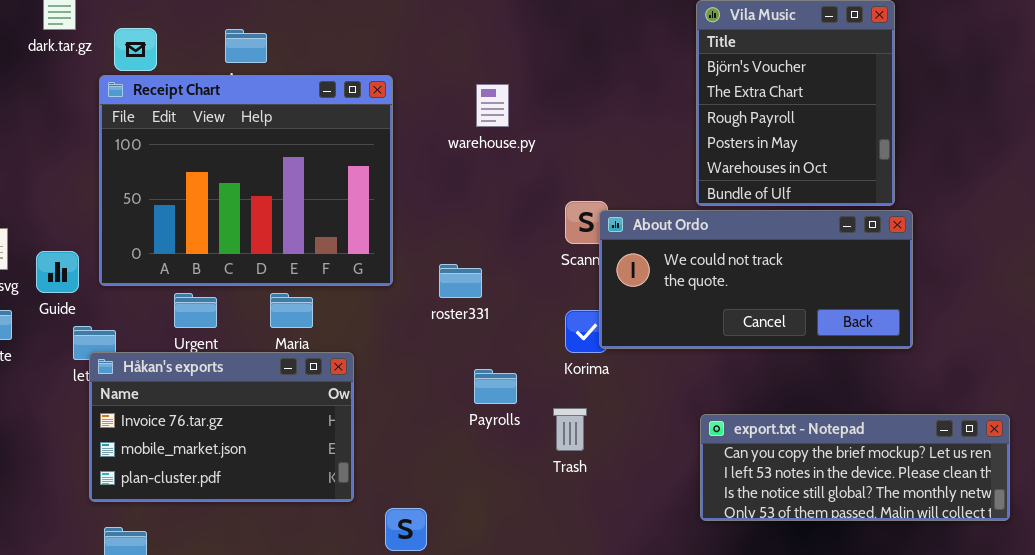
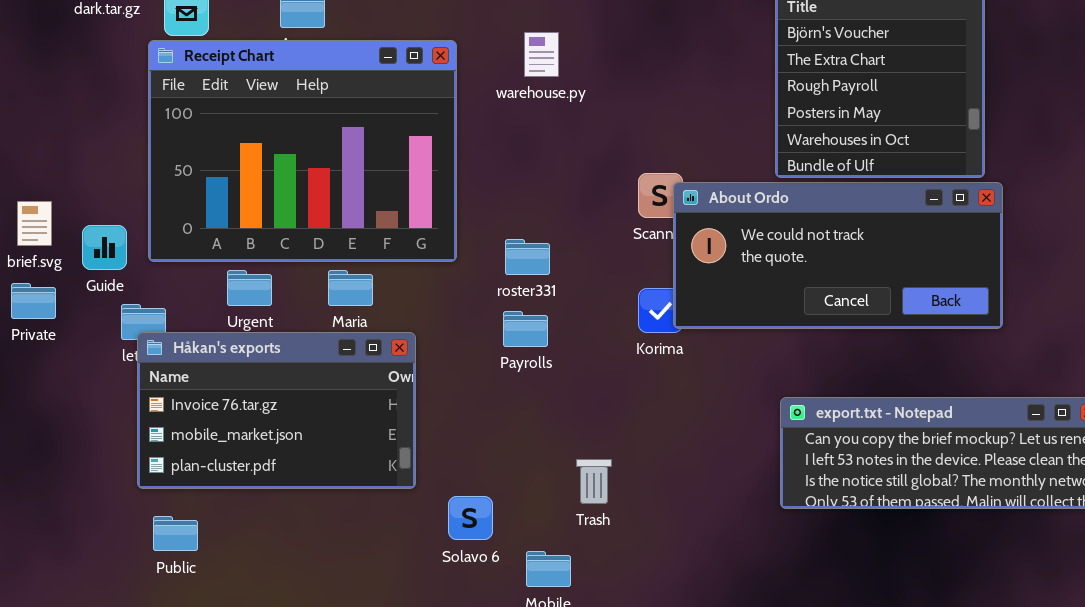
warehouse.py: [476,84,509,127] -> [524,32,559,77], moved
Payrolls: [474,369,517,404] -> [503,311,548,347], moved
Trash: [553,408,587,451] -> [576,459,612,504], moved

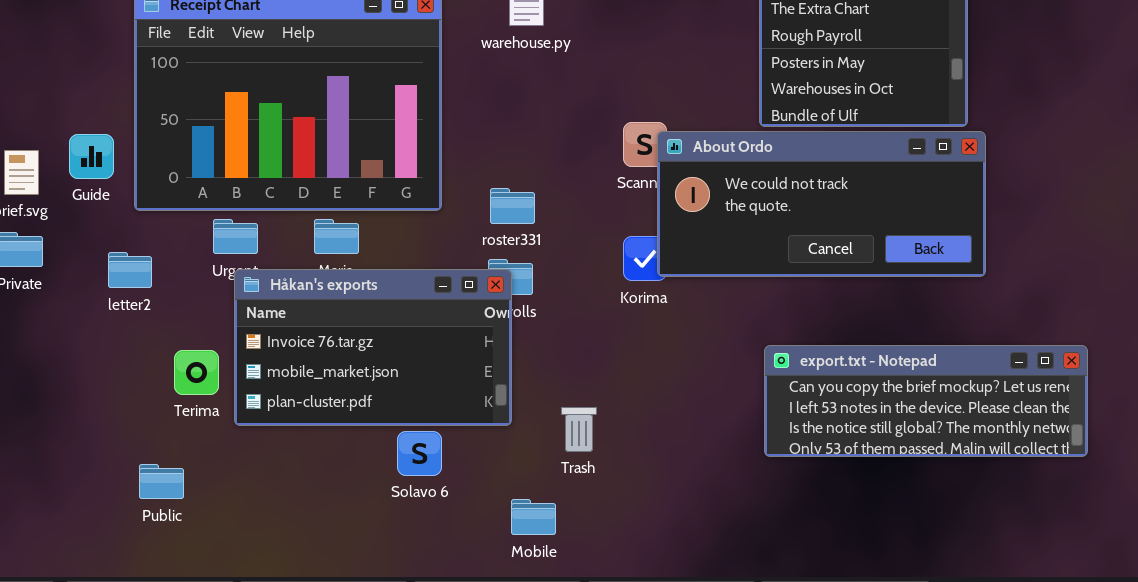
Guide: [82,225,127,270] -> [69,134,114,179], moved
Håkan's exports: [137,332,416,489] -> [234,269,512,426], moved
Solavo 6: [448,496,493,540] -> [397,431,442,476], moved

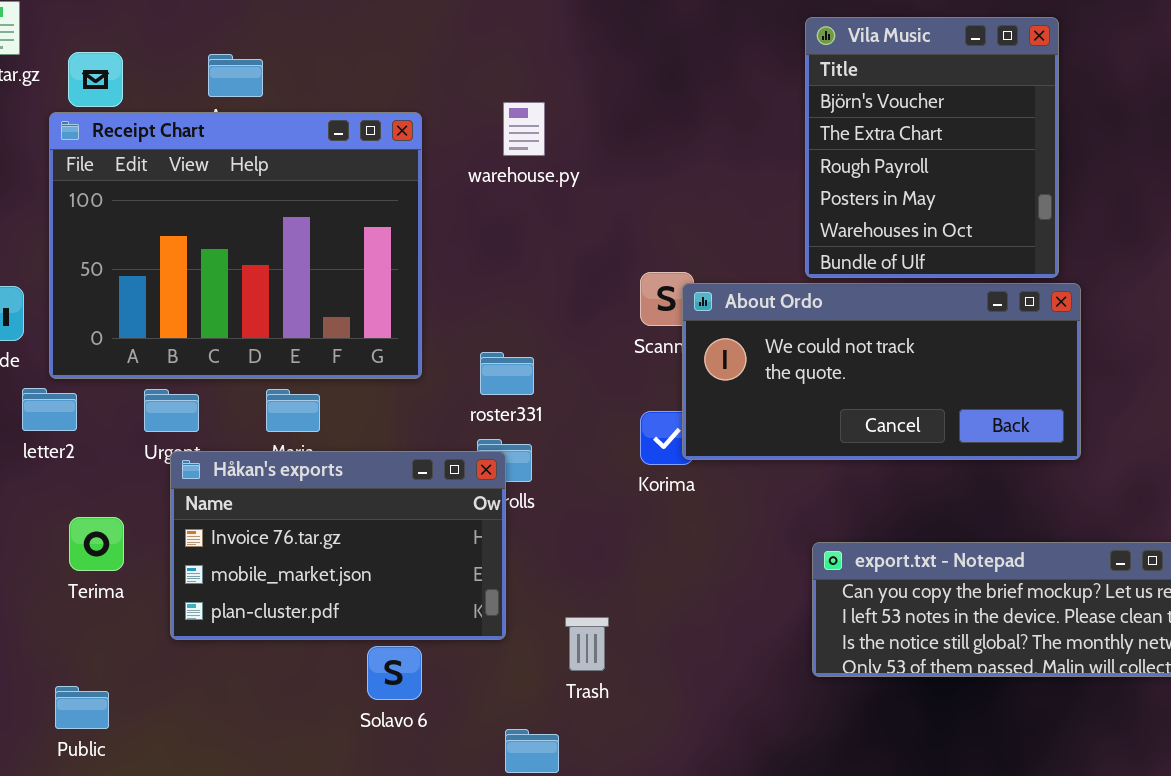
letter2: [108,252,152,288] -> [22,388,77,431], moved
Terima: [174,350,219,395] -> [69,517,124,571], moved

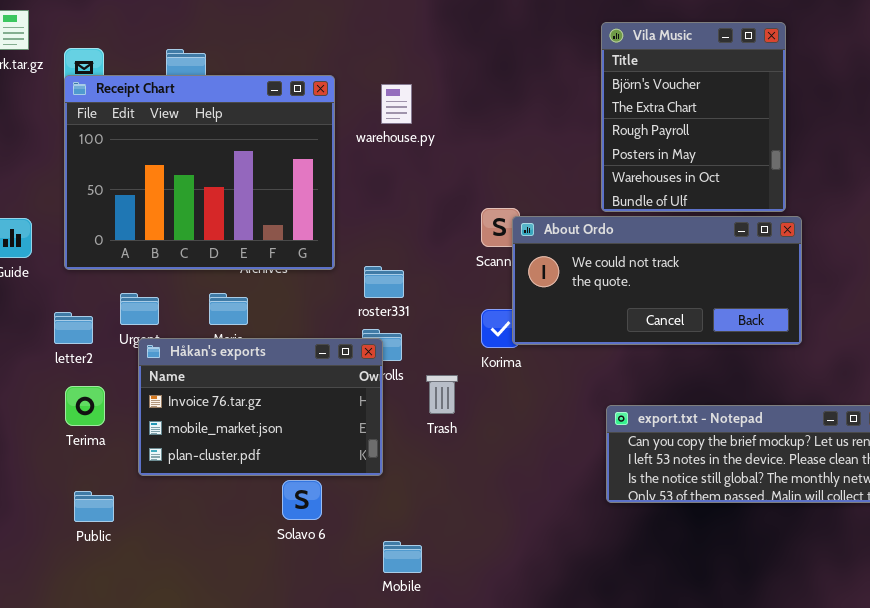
Receipt Chart: [49,112,422,379] -> [64,75,335,270], moved
letter2: [22,388,77,431] -> [54,312,93,344], moved
Trash: [565,617,609,671] -> [426,375,458,414], moved
Public: [55,686,109,729] -> [74,491,114,522], moved

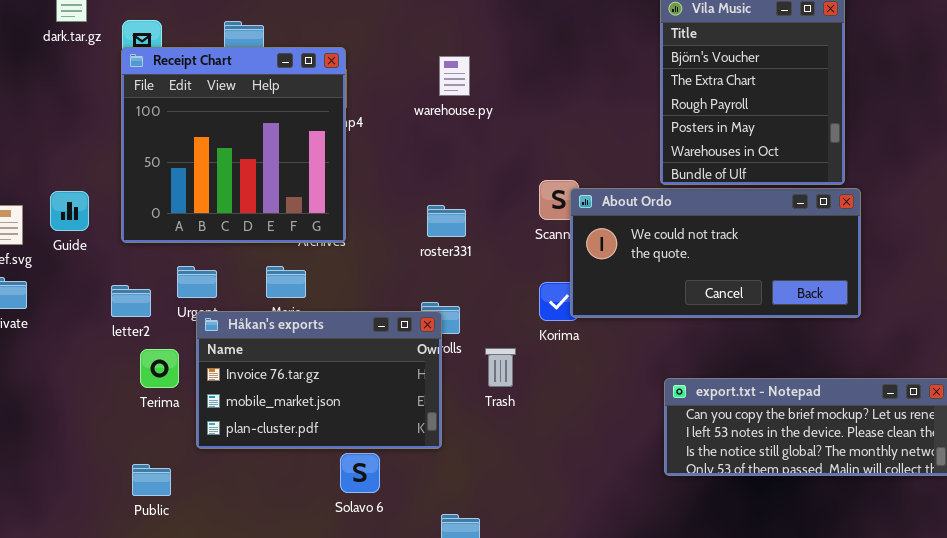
Receipt Chart: [64,75,335,270] -> [121,47,346,243], resized
roster331: [364,266,404,298] -> [427,205,466,237], moved
Terima: [65,386,105,426] -> [140,349,179,388], moved

